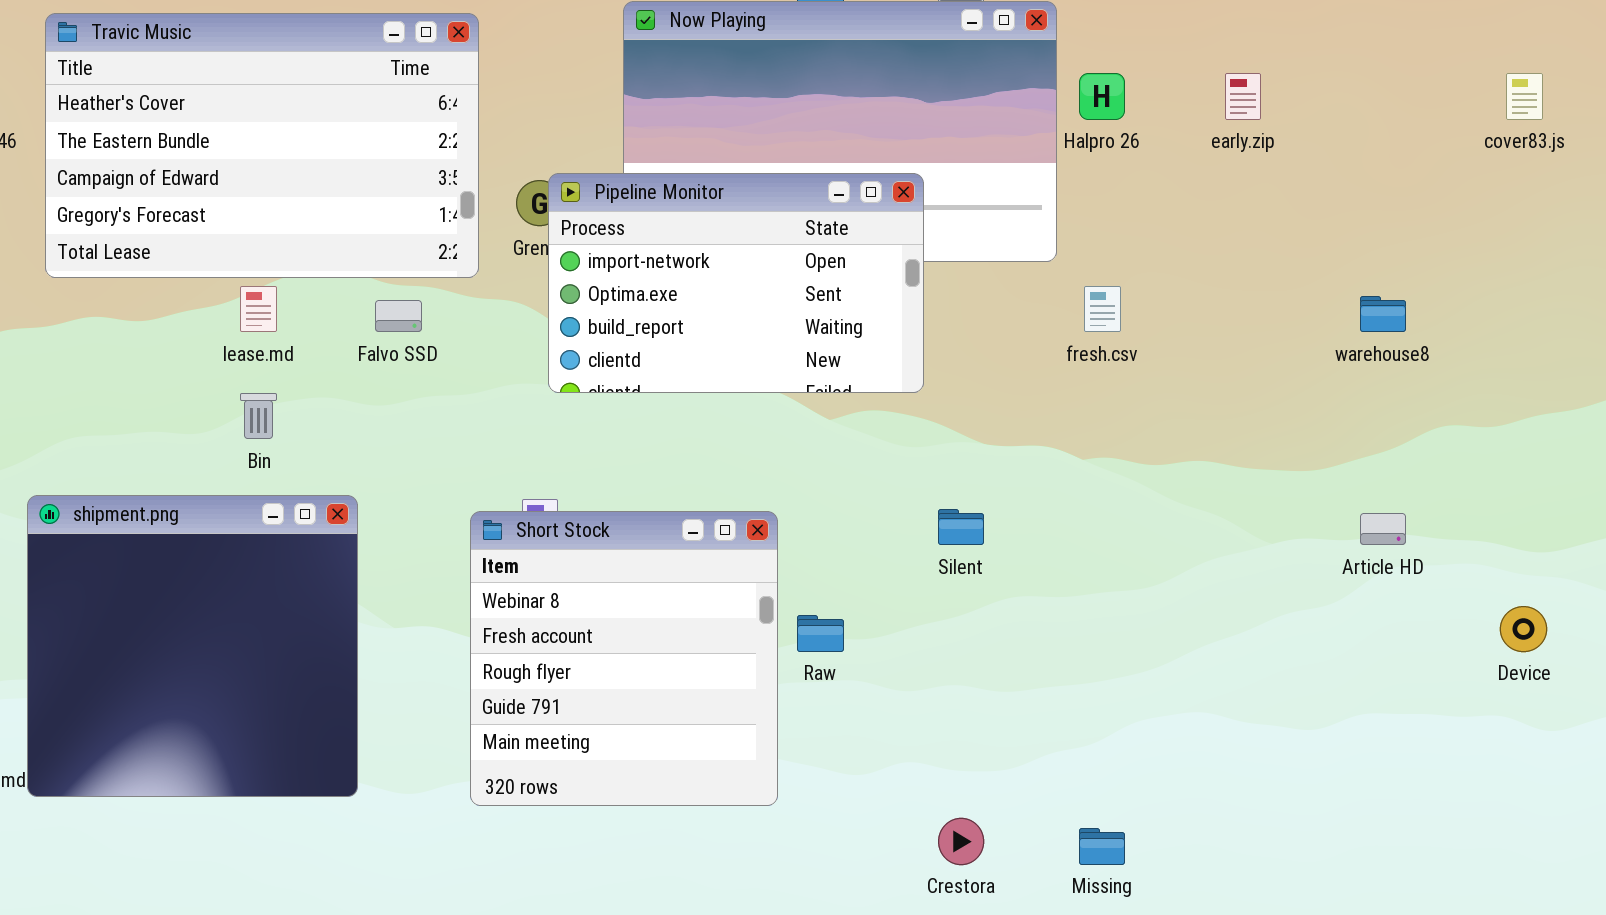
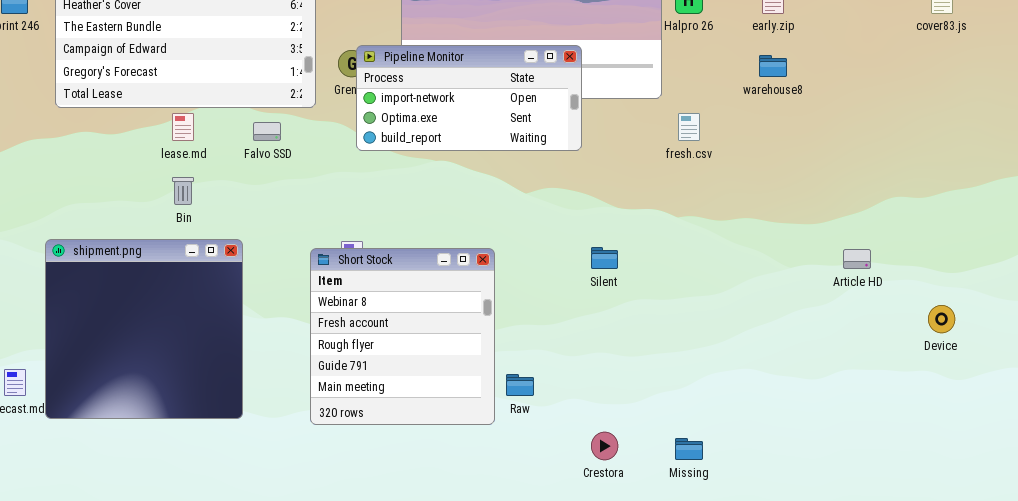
Pipeline Monitor: [548,173,924,393] -> [356,45,582,151], resized
warehouse8: [1360,296,1406,332] -> [759,55,787,77], moved
Raw: [797,615,844,652] -> [506,374,534,396], moved

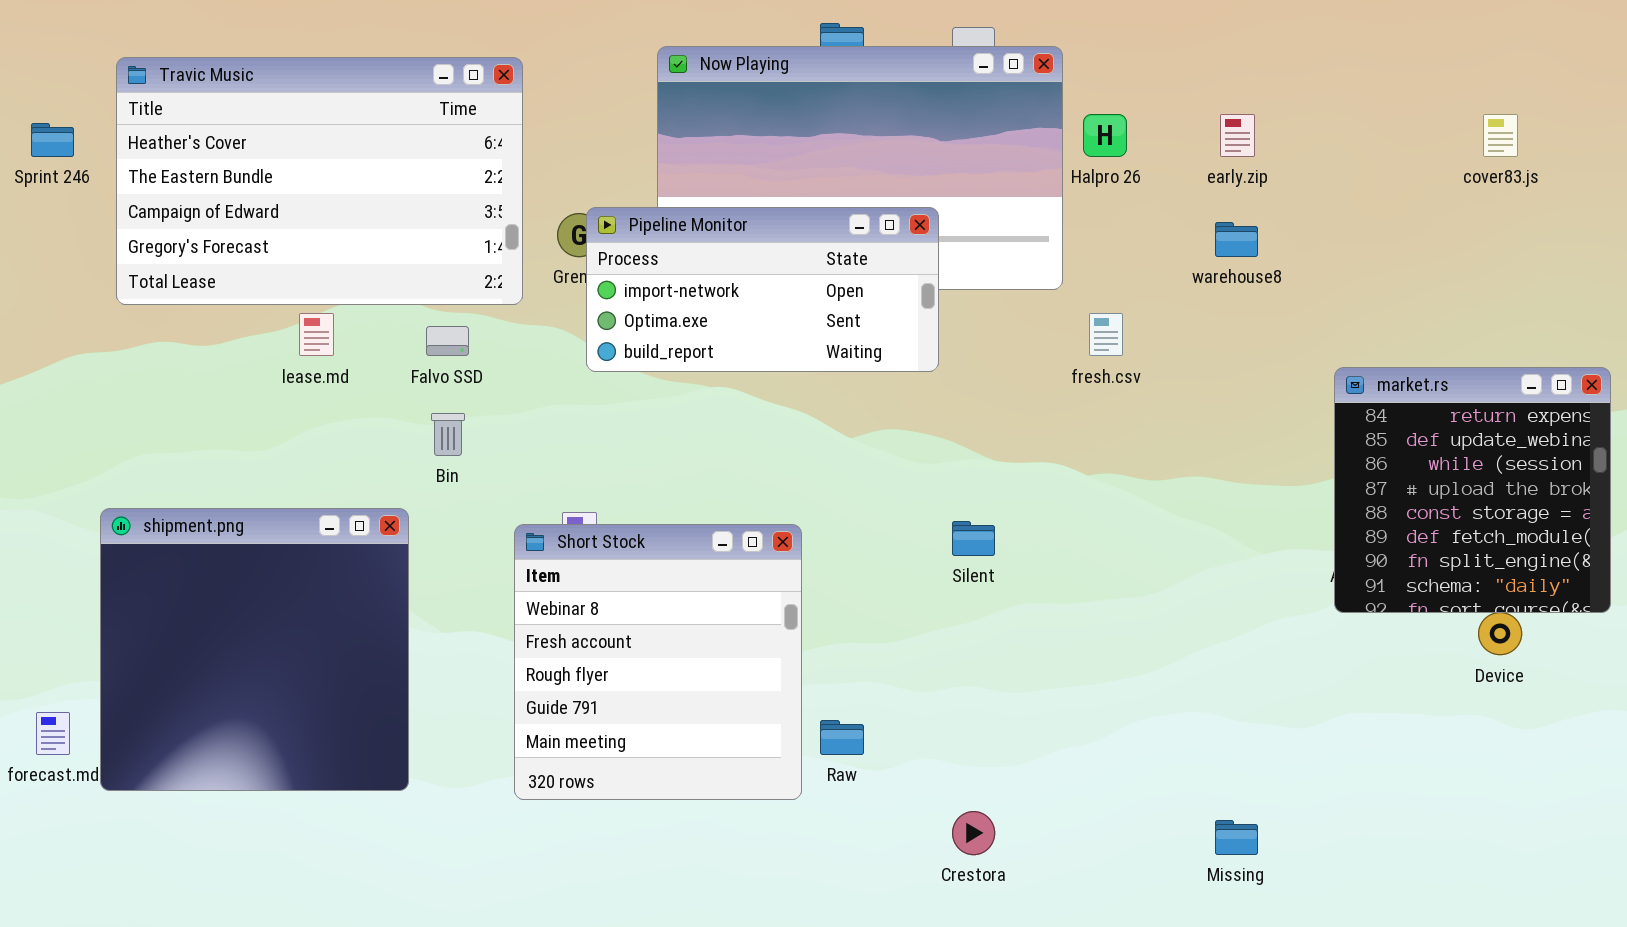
market.rs: none -> [1334,367,1611,613], opened
Bin: [172,177,194,205] -> [431,413,465,456], moved
Missing: [675,438,703,460] -> [1215,820,1258,855], moved

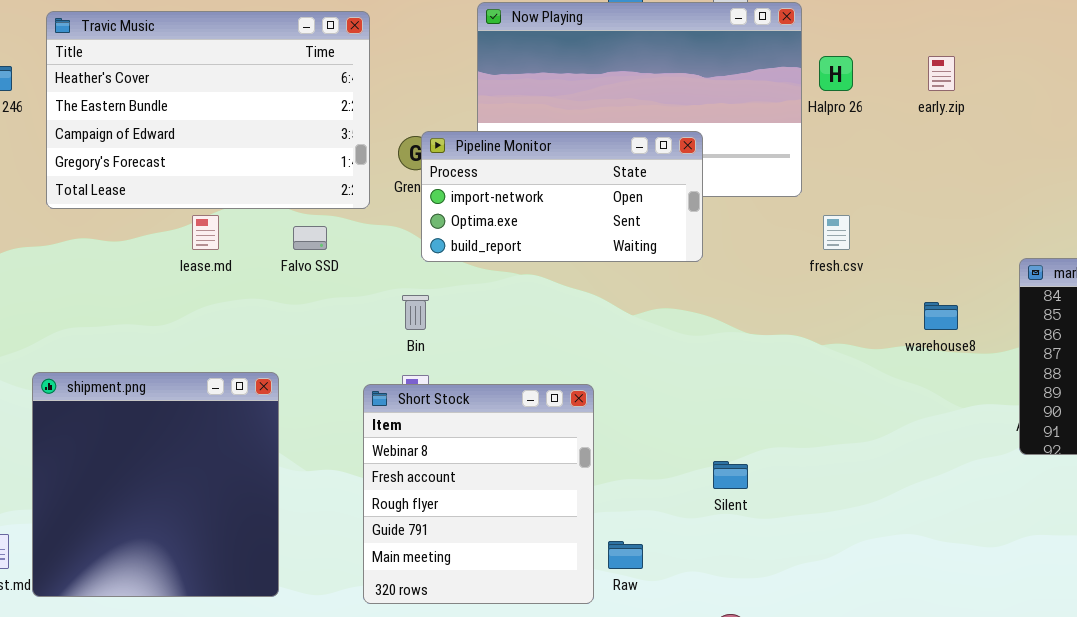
warehouse8: [1215,222,1258,257] -> [924,302,958,330], moved
Bin: [431,413,465,456] -> [402,295,429,330], moved
Silent: [952,521,995,556] -> [713,461,748,489], moved

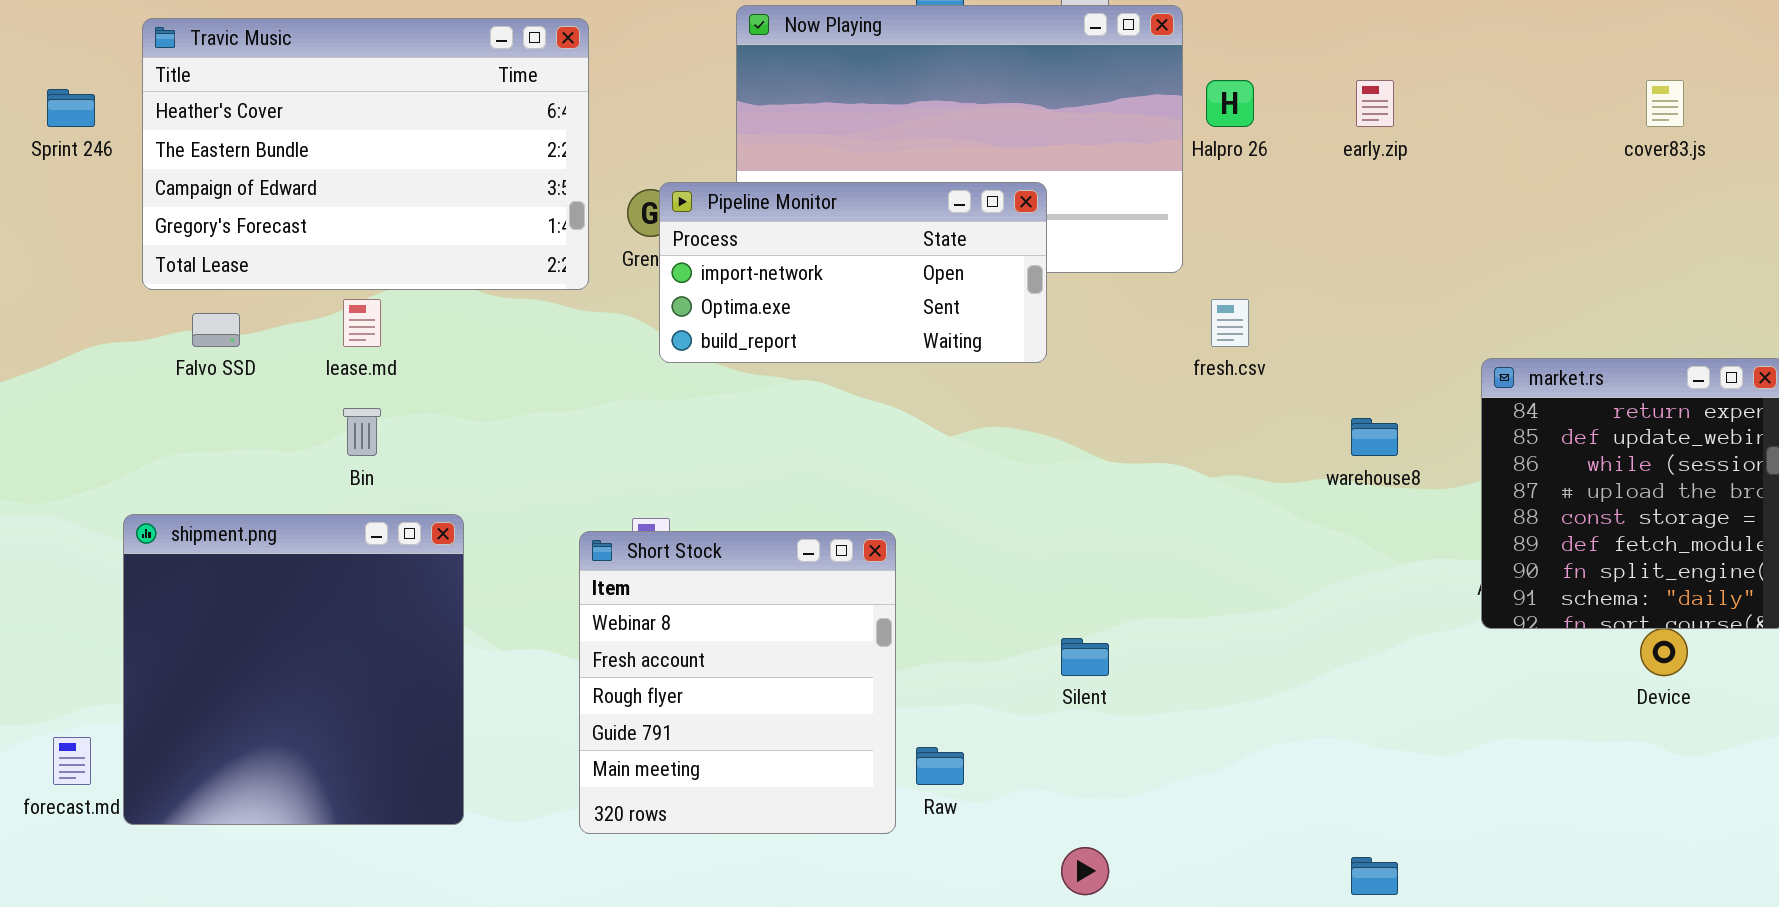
Falvo SSD: [293,226,327,250] -> [192,313,240,347], moved
Bin: [402,295,429,330] -> [343,408,381,456], moved

